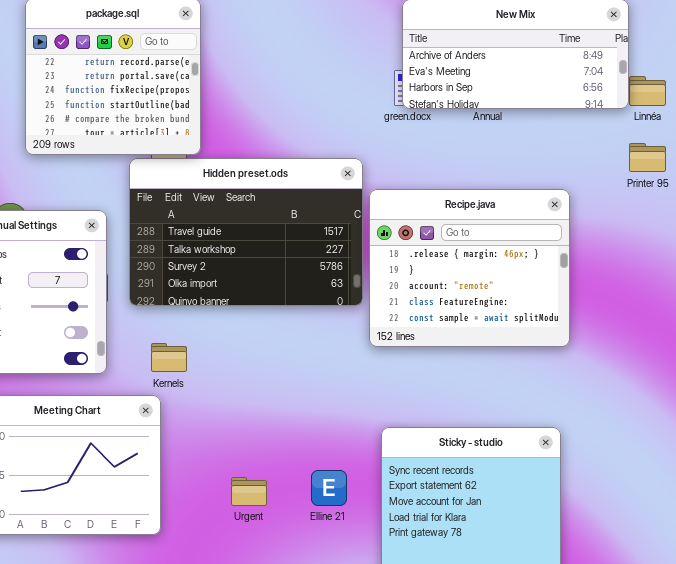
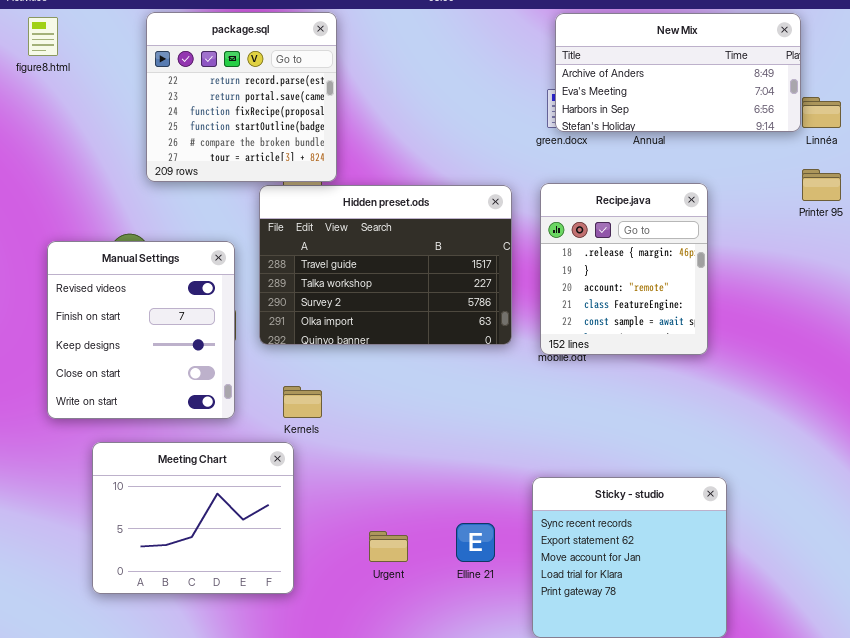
Recipe.java: [369,189,570,347] -> [540,183,708,355], moved, resized

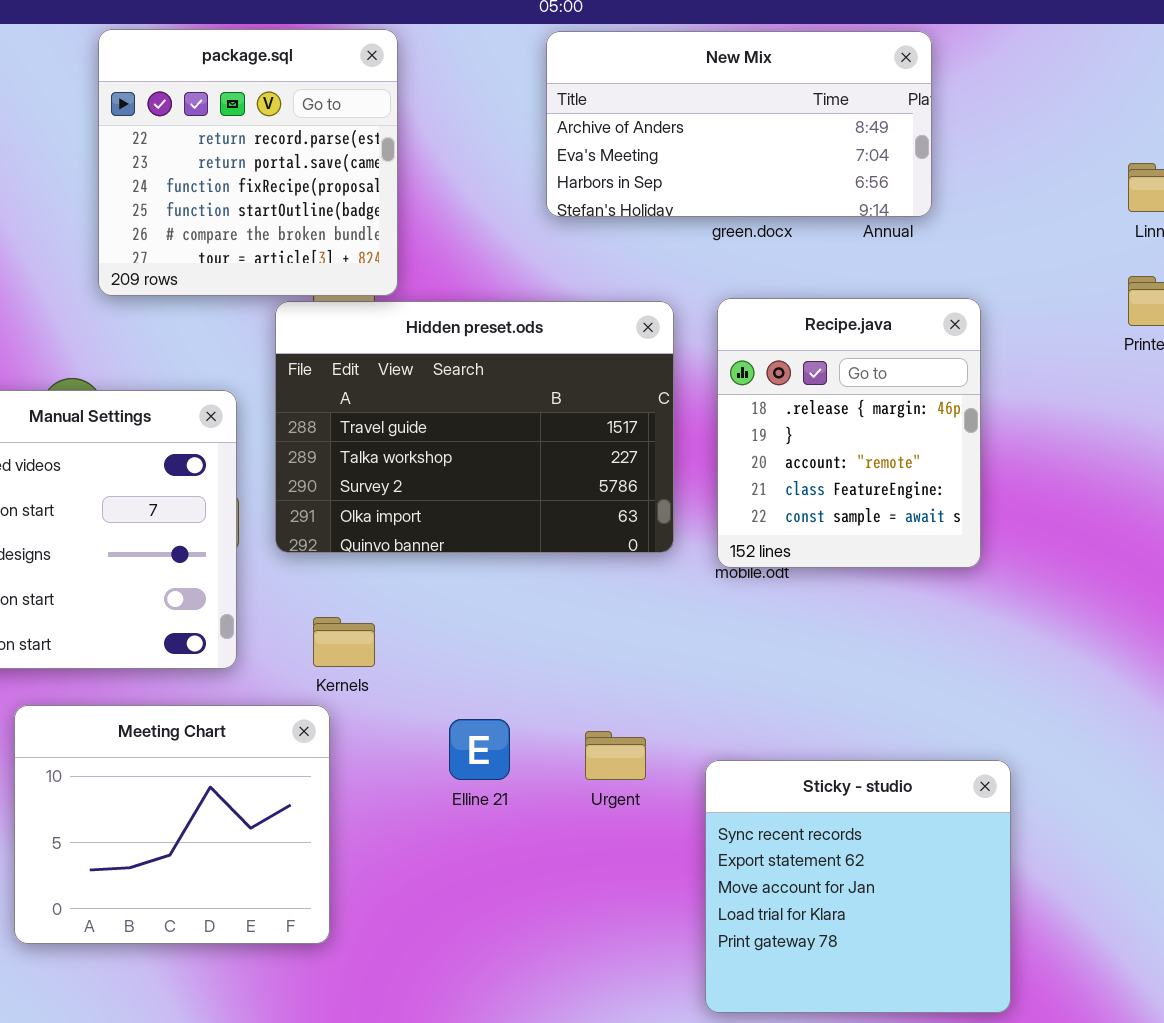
New Mix: [555,13,801,132] -> [546,31,932,217], moved
Elline 21: [456,523,495,562] -> [449,719,510,780], moved
Urgent: [369,531,408,562] -> [585,731,646,780], moved

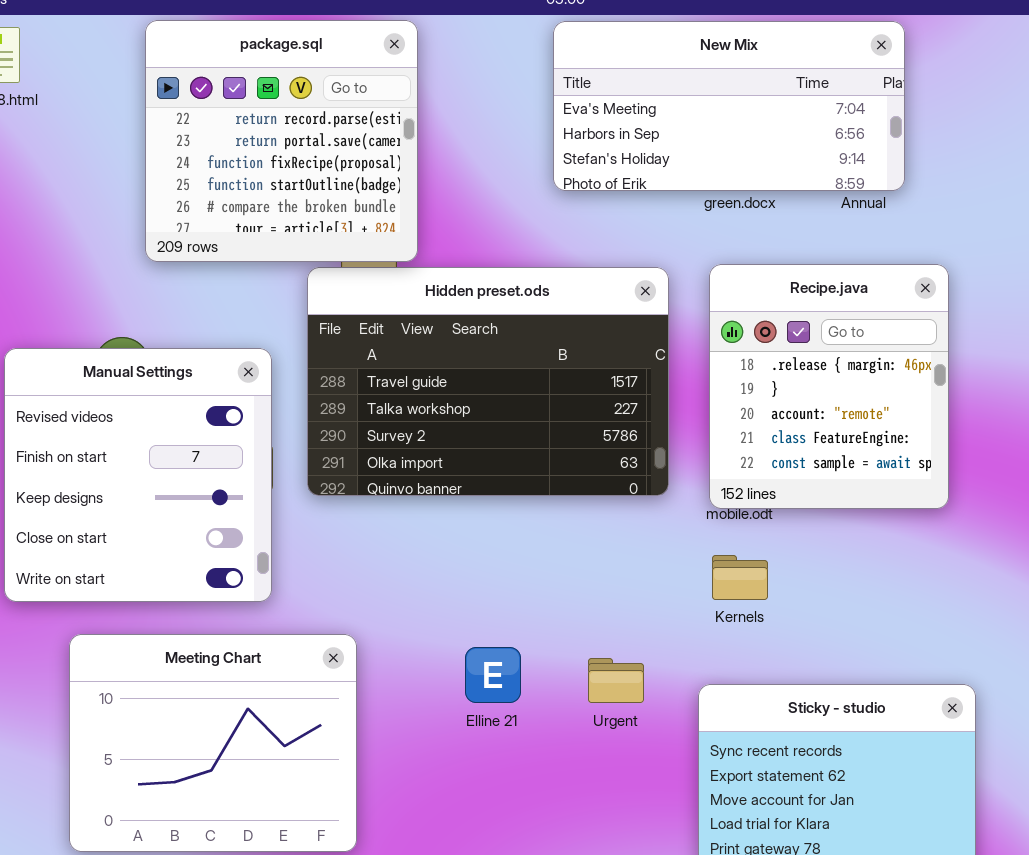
New Mix: [546,31,932,217] -> [553,21,905,191], scrolled down 1 row
Kernels: [313,617,375,667] -> [712,555,768,600], moved

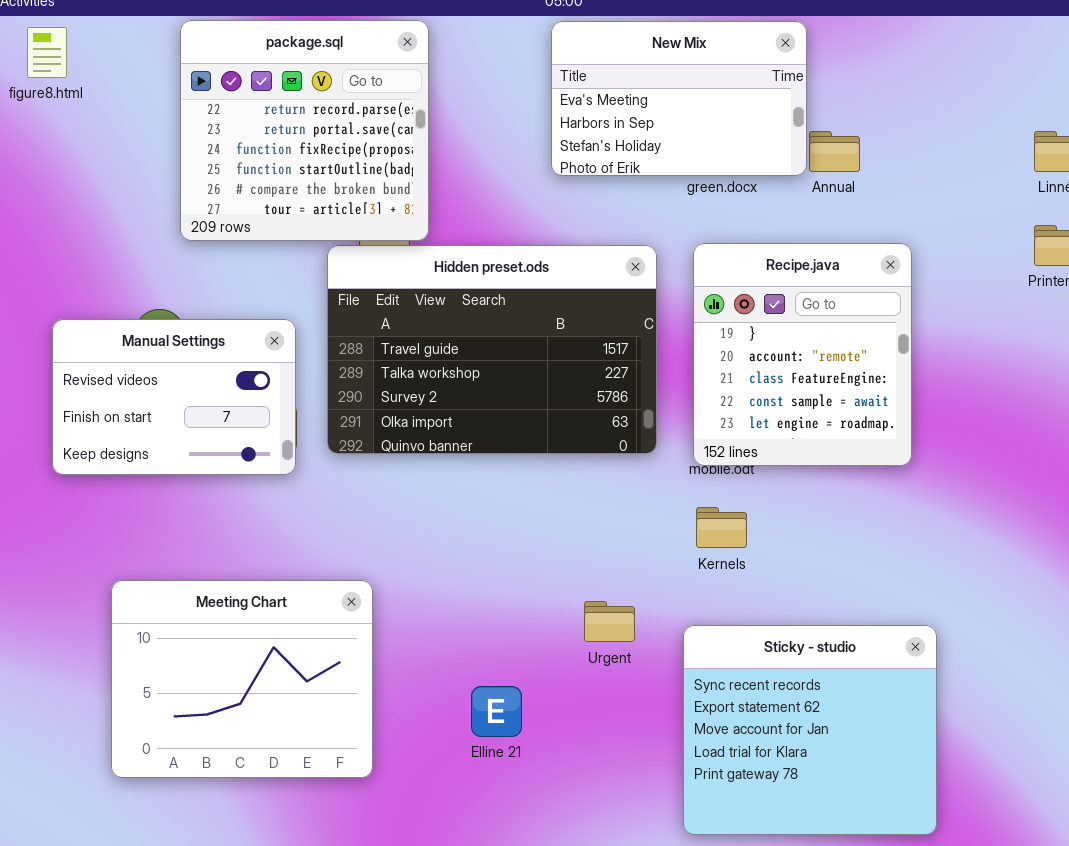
New Mix: [553,21,905,191] -> [551,21,807,176], resized
Recipe.java: [709,264,949,509] -> [693,243,912,466], scrolled down 1 row
Manual Settings: [4,348,272,602] -> [52,319,296,475], resized
Elline 21: [465,647,521,703] -> [471,686,522,737], moved

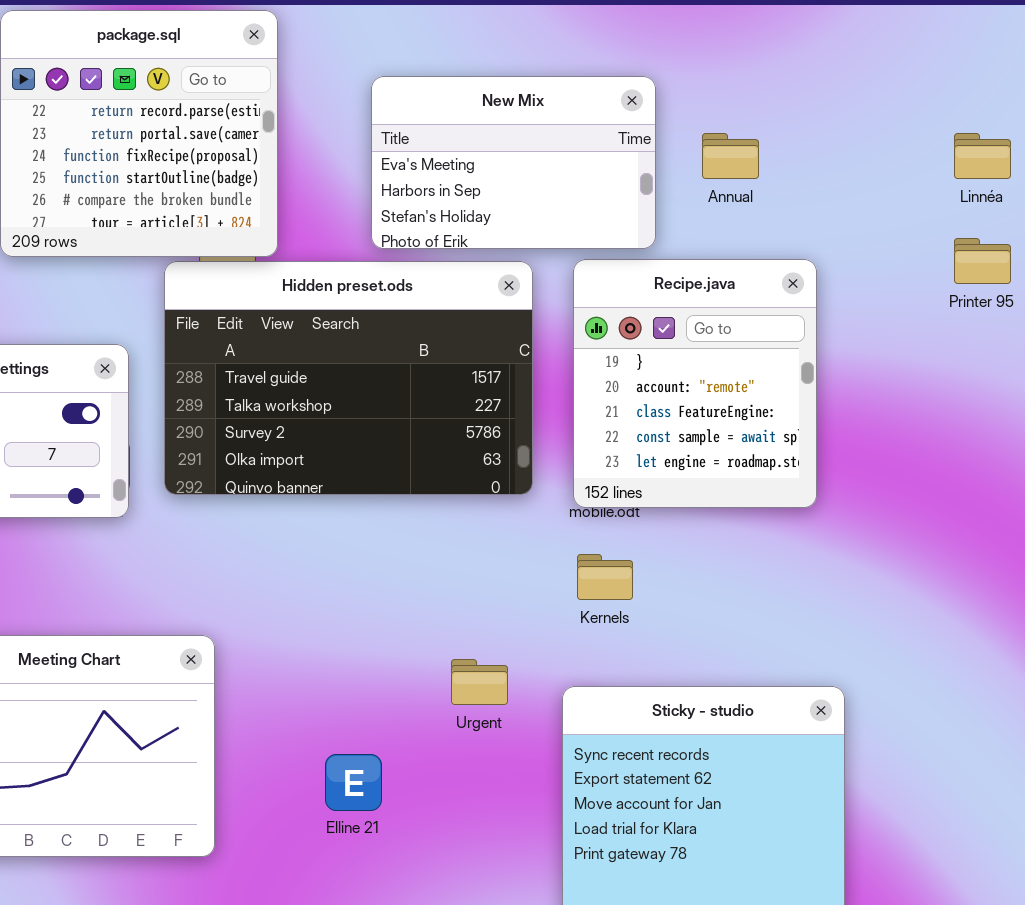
New Mix: [551,21,807,176] -> [371,76,656,249], moved

